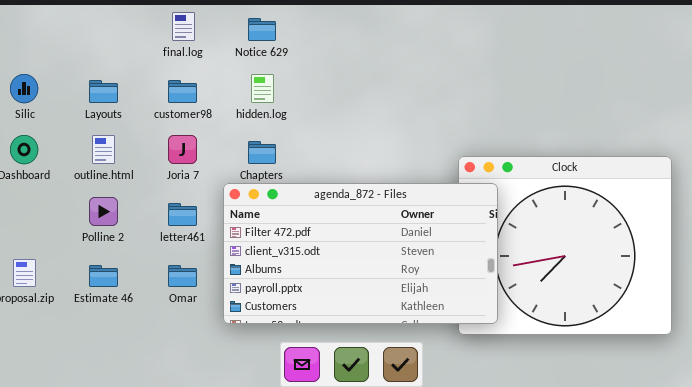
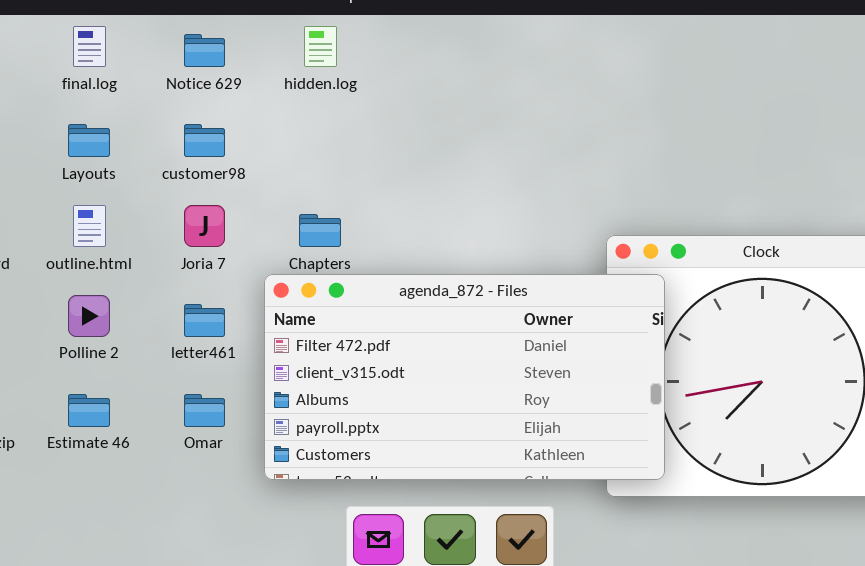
final.log: [172,12,195,41] -> [73,26,106,67], moved
Notice 629: [248,18,276,41] -> [184,34,225,67], moved
hidden.log: [251,74,274,103] -> [304,26,337,67], moved

